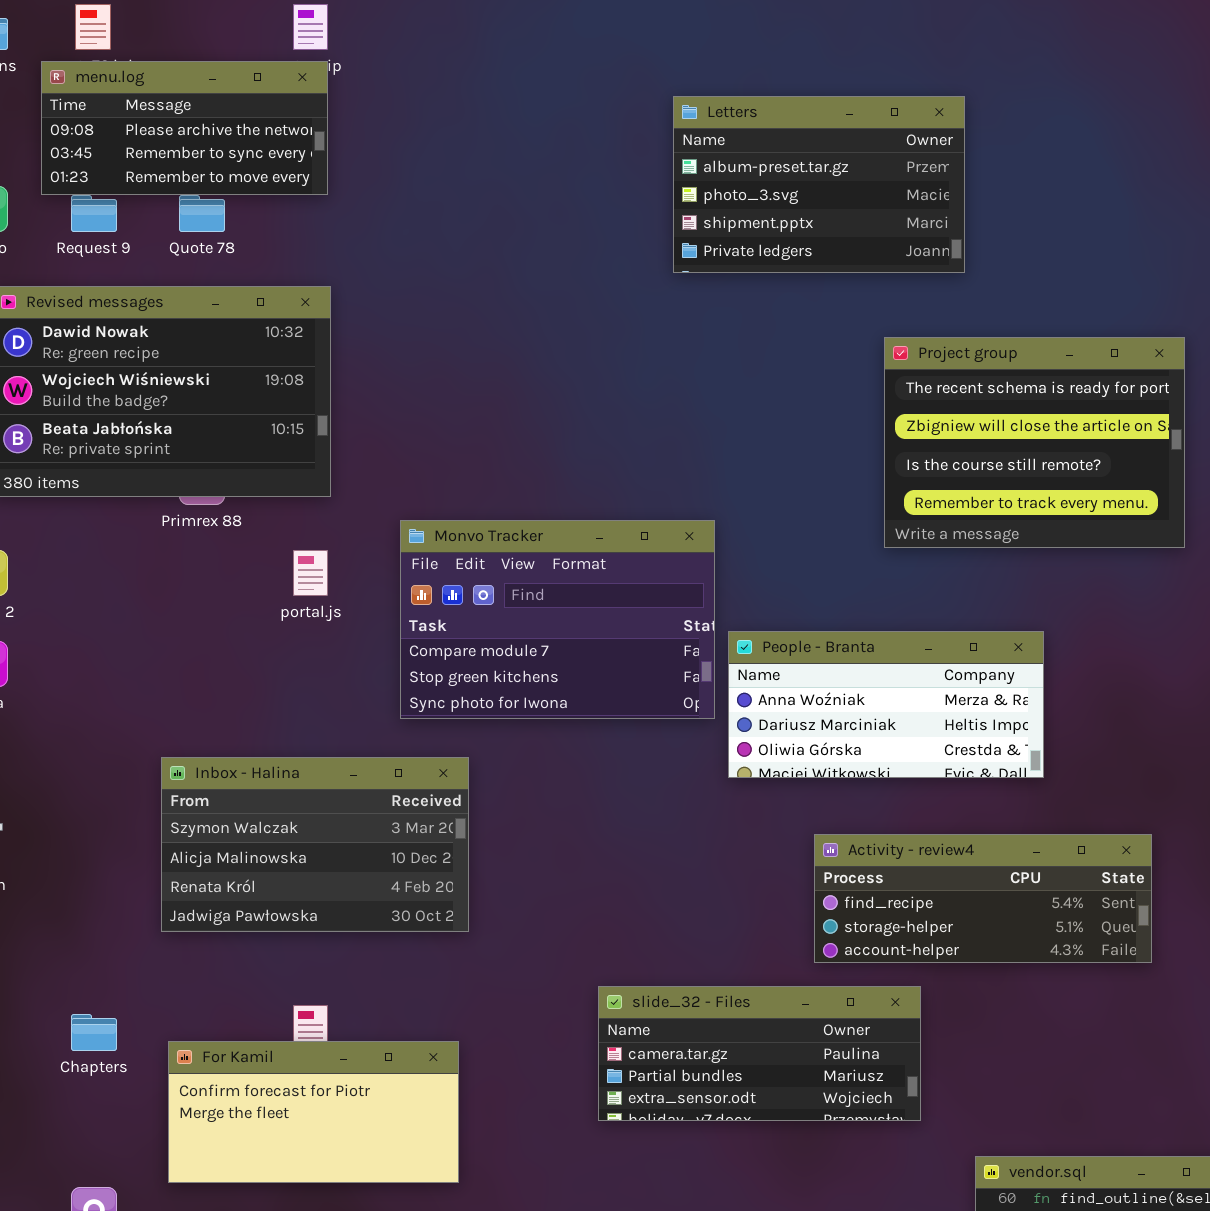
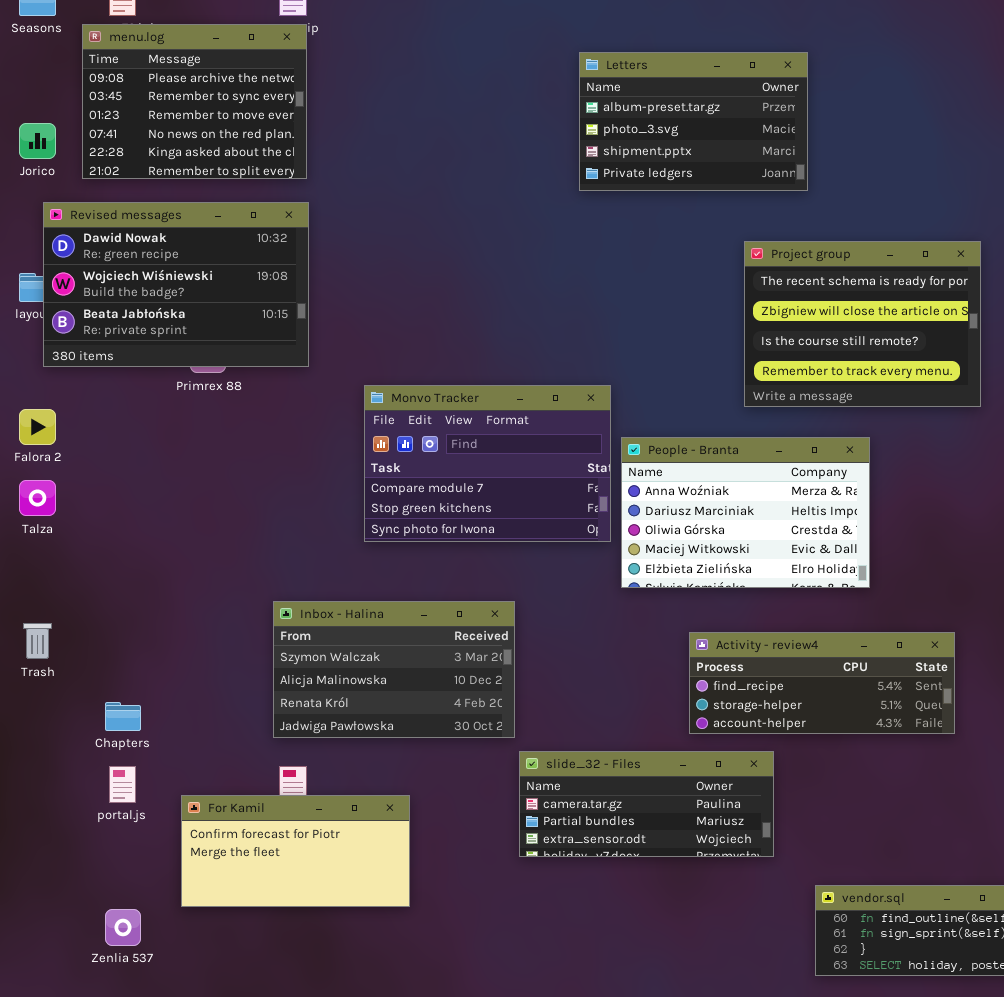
menu.log: [41,61,328,195] -> [82,24,307,179], resized
portal.js: [293,550,328,596] -> [109,766,136,803], moved
People - Branta: [728,631,1044,778] -> [621,437,870,588], resized
Inbox - Halina: [161,757,469,932] -> [273,601,515,738], moved
Chapters: [71,1014,117,1051] -> [105,702,141,731], moved

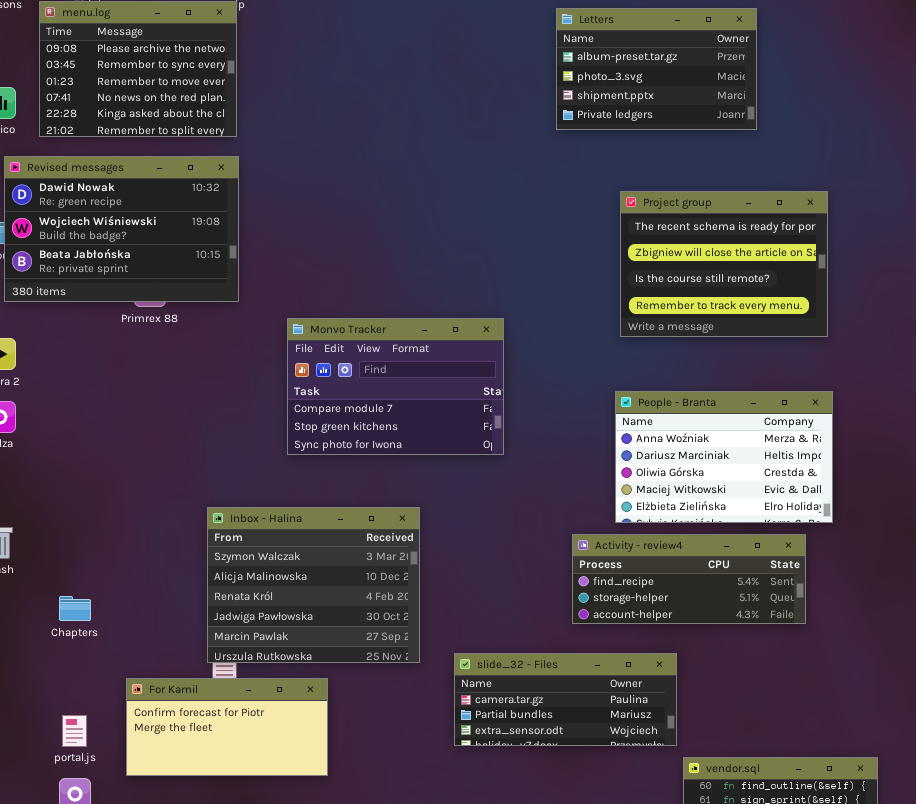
Letters: [579,52,808,191] -> [556,8,757,130], moved
People - Branta: [621,437,870,588] -> [615,391,833,523], moved
Inbox - Halina: [273,601,515,738] -> [207,507,420,663], resized
slide_32 - Files: [519,751,774,857] -> [454,653,677,746], moved
portal.js: [109,766,136,803] -> [62,715,87,747], moved

